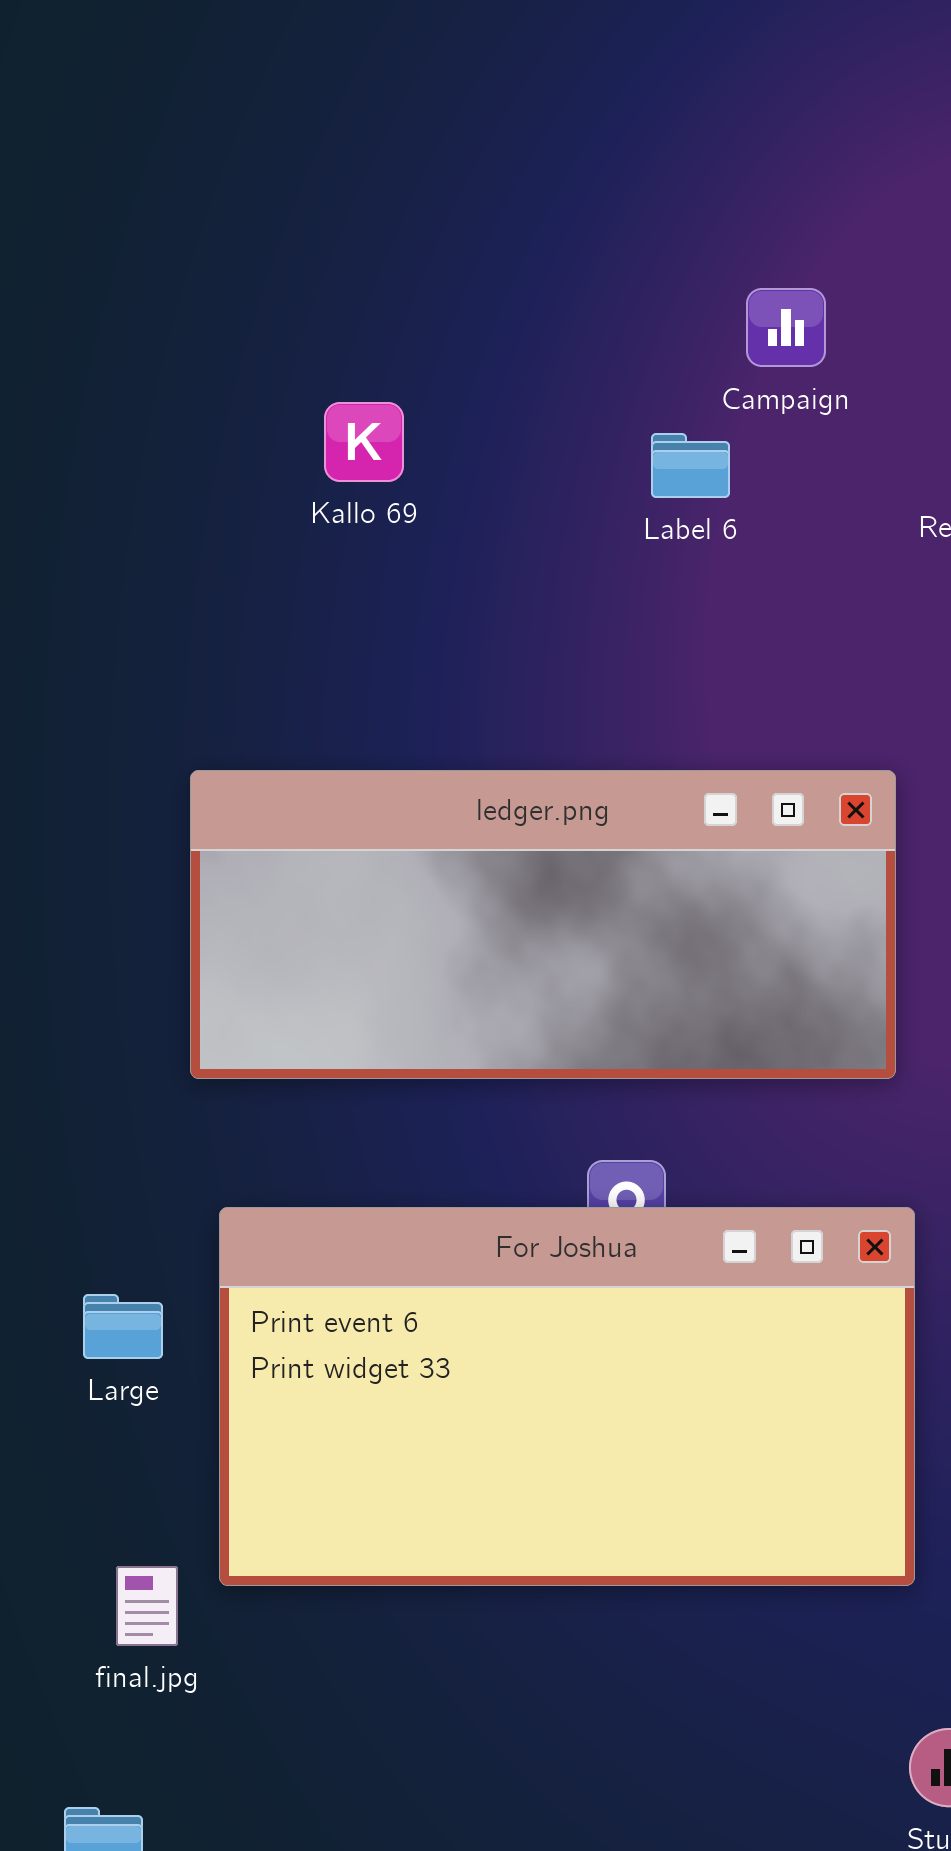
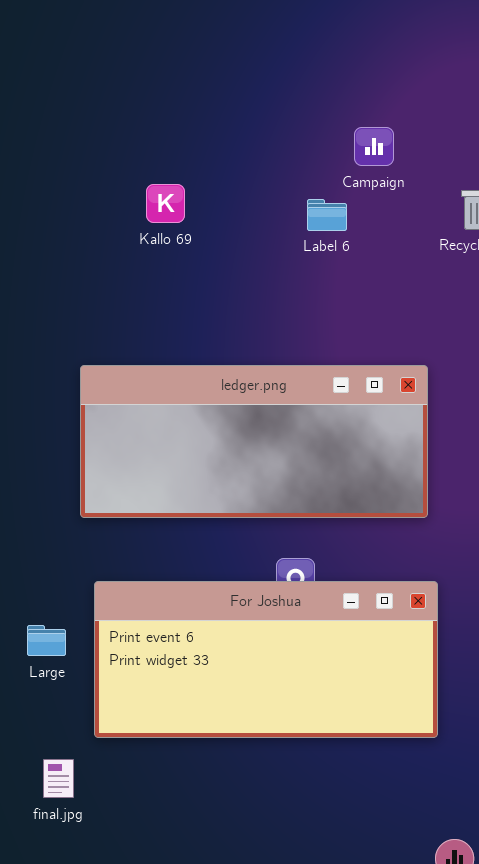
For Joshua: [219,1207,915,1586] -> [94,581,438,738], resized

